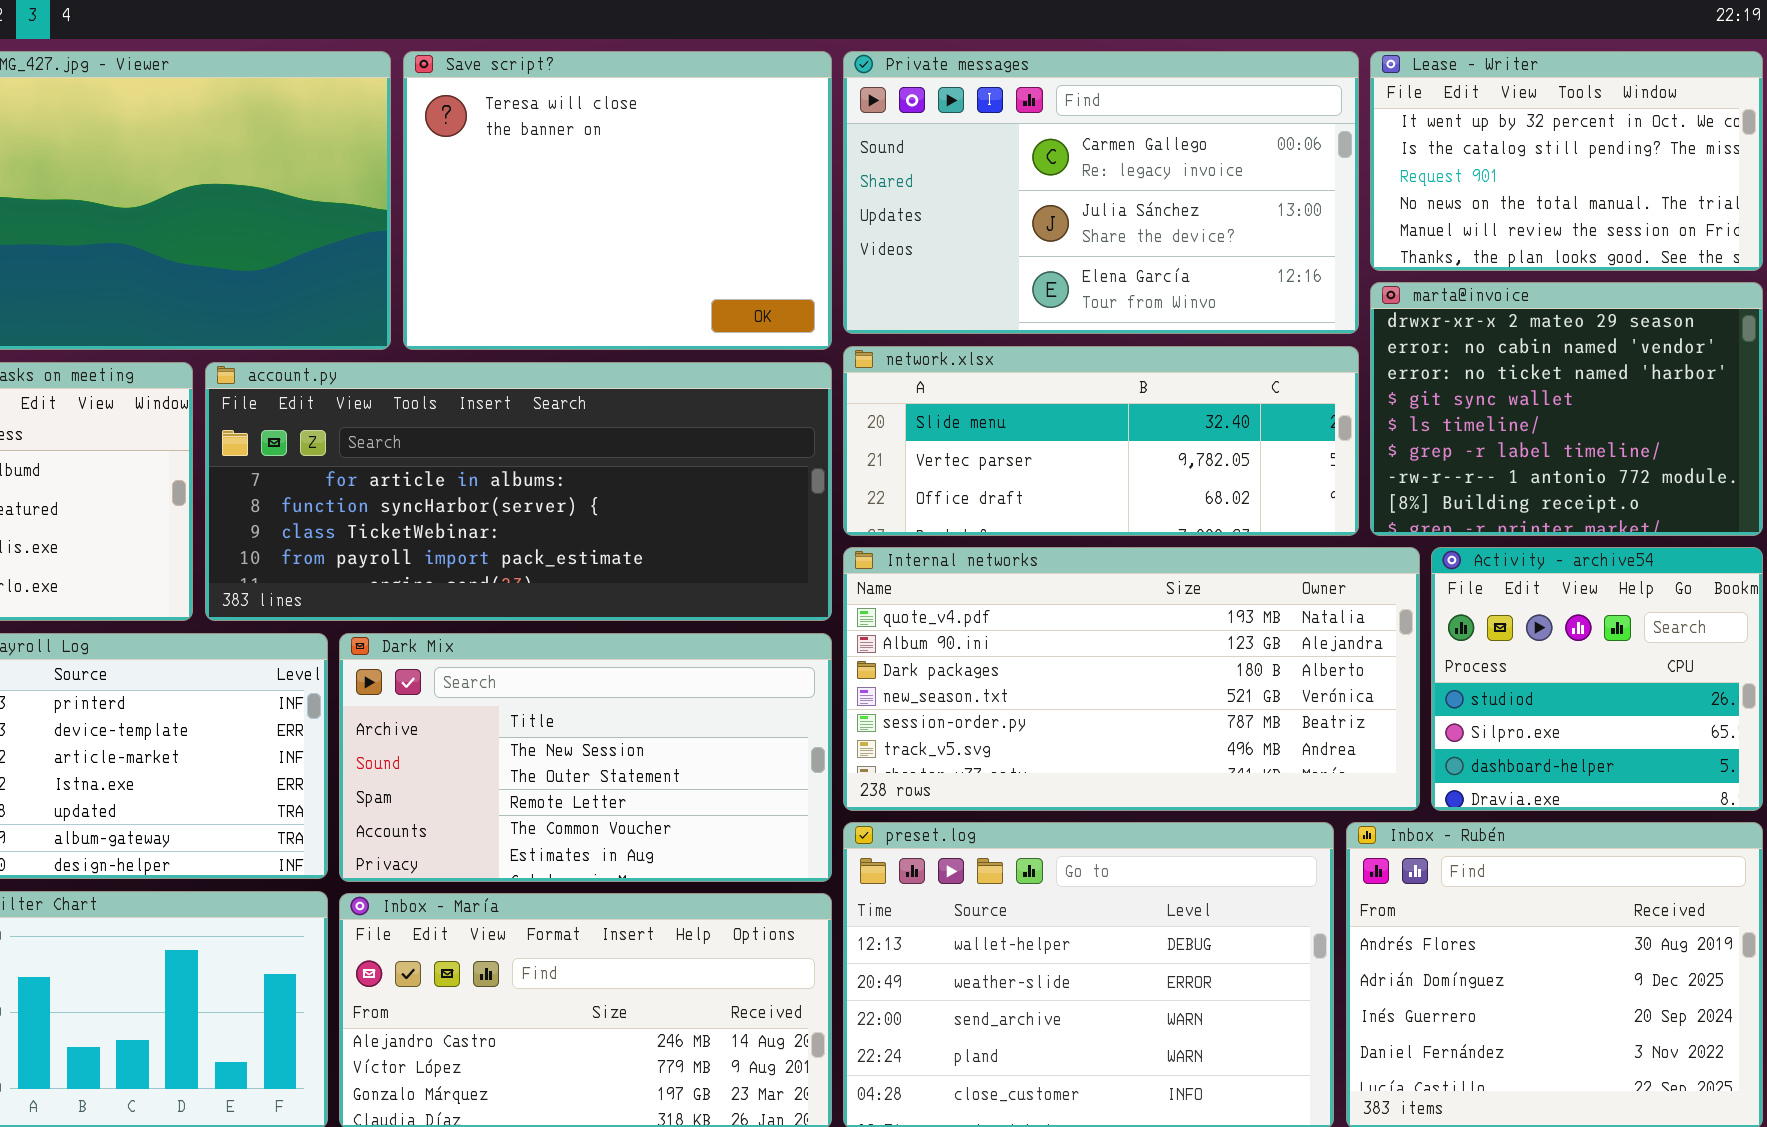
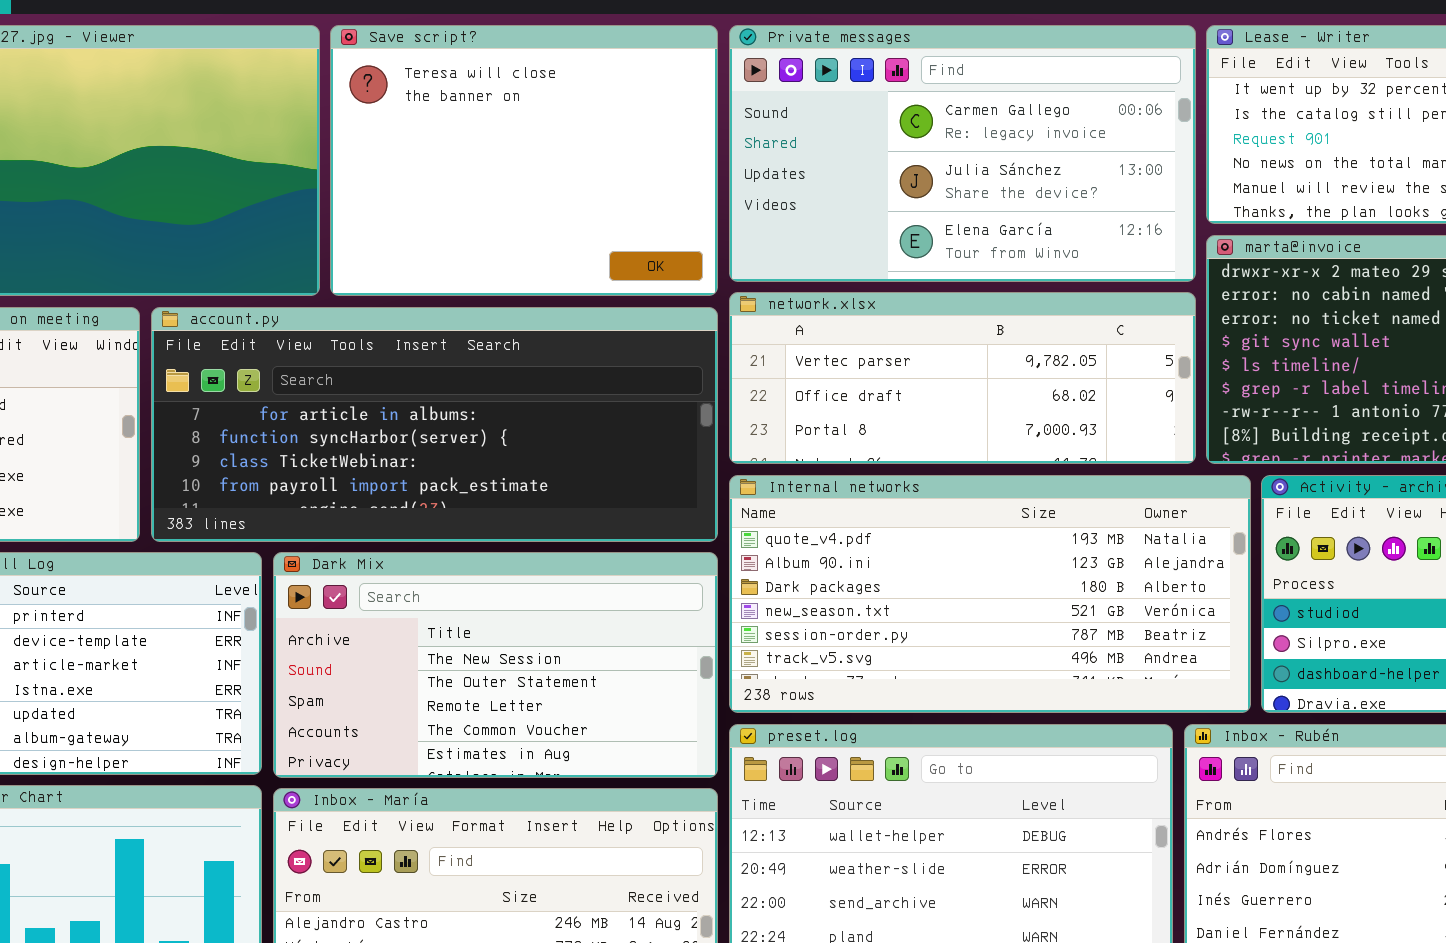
network.xlsx: [843,346,1359,536] -> [729,292,1196,464], scrolled down 1 row

